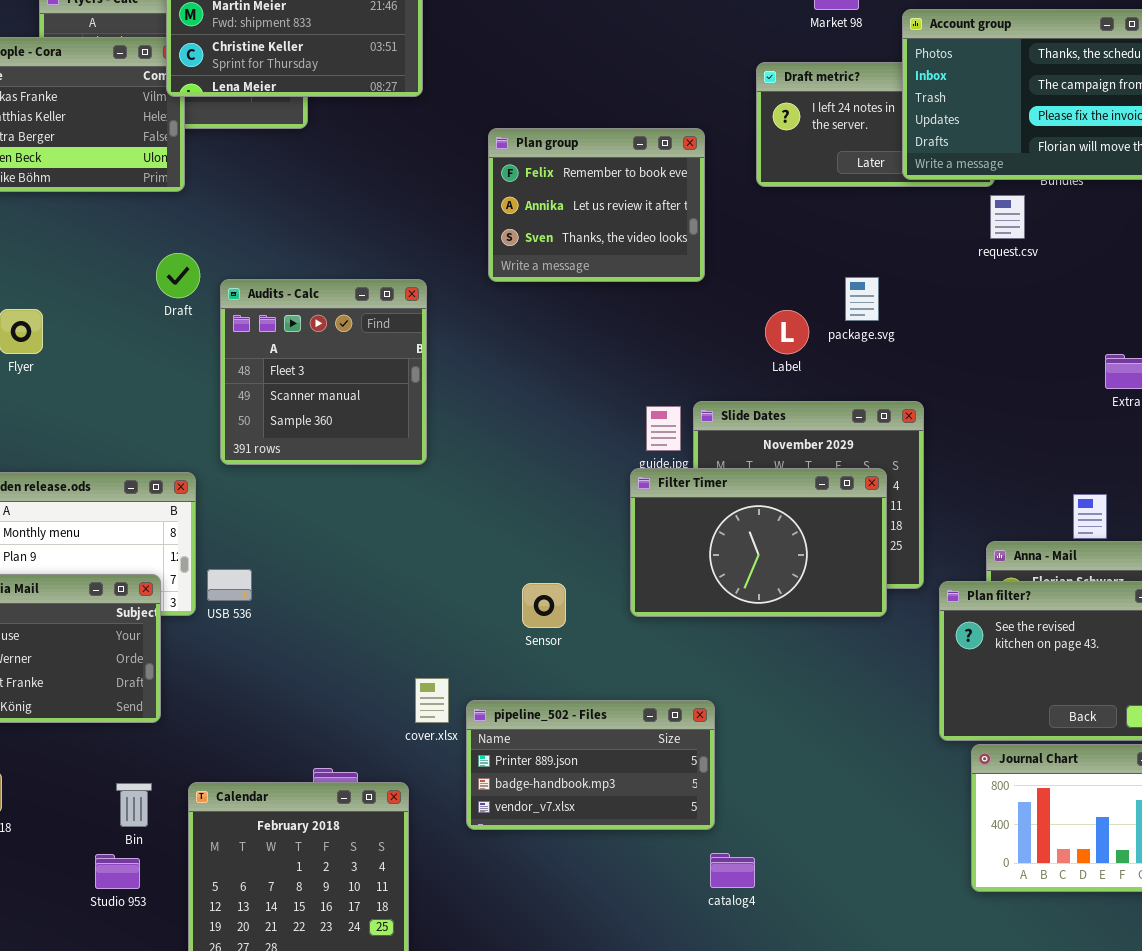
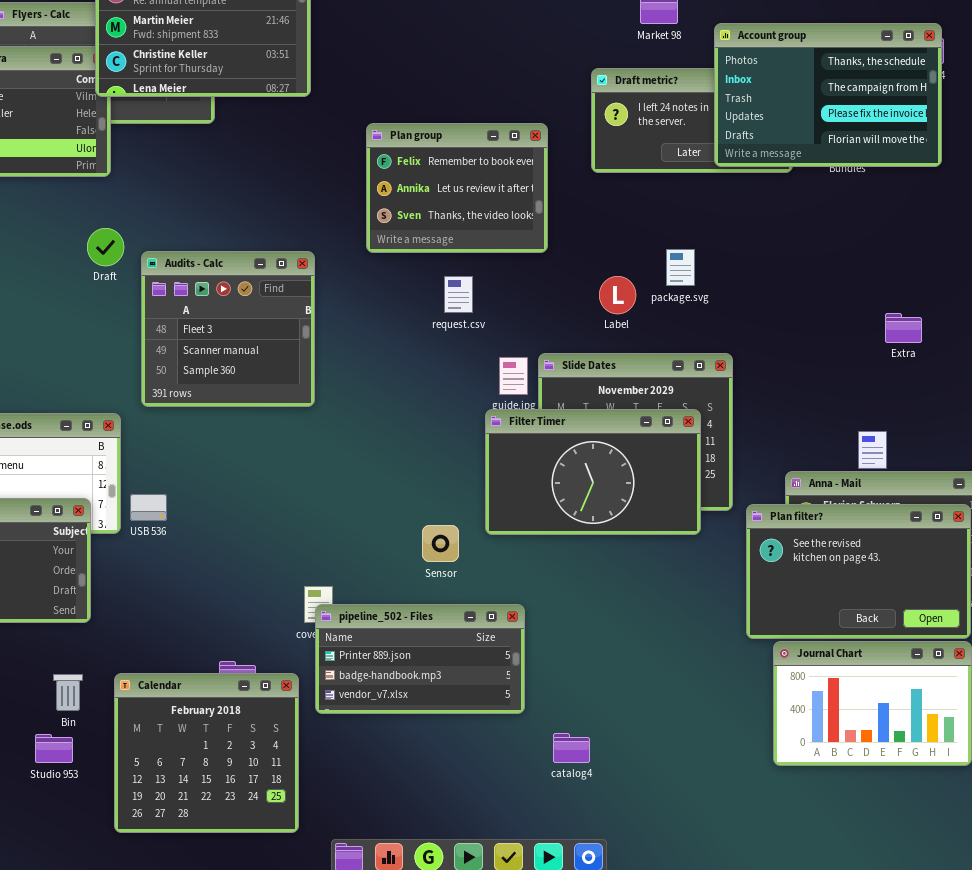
request.csv: [990,195,1025,239] -> [444,276,473,313], moved
Sensor: [522,583,566,628] -> [422,525,459,562], moved
pipeline_502 - Files: [466,700,715,830] -> [315,604,525,714], moved

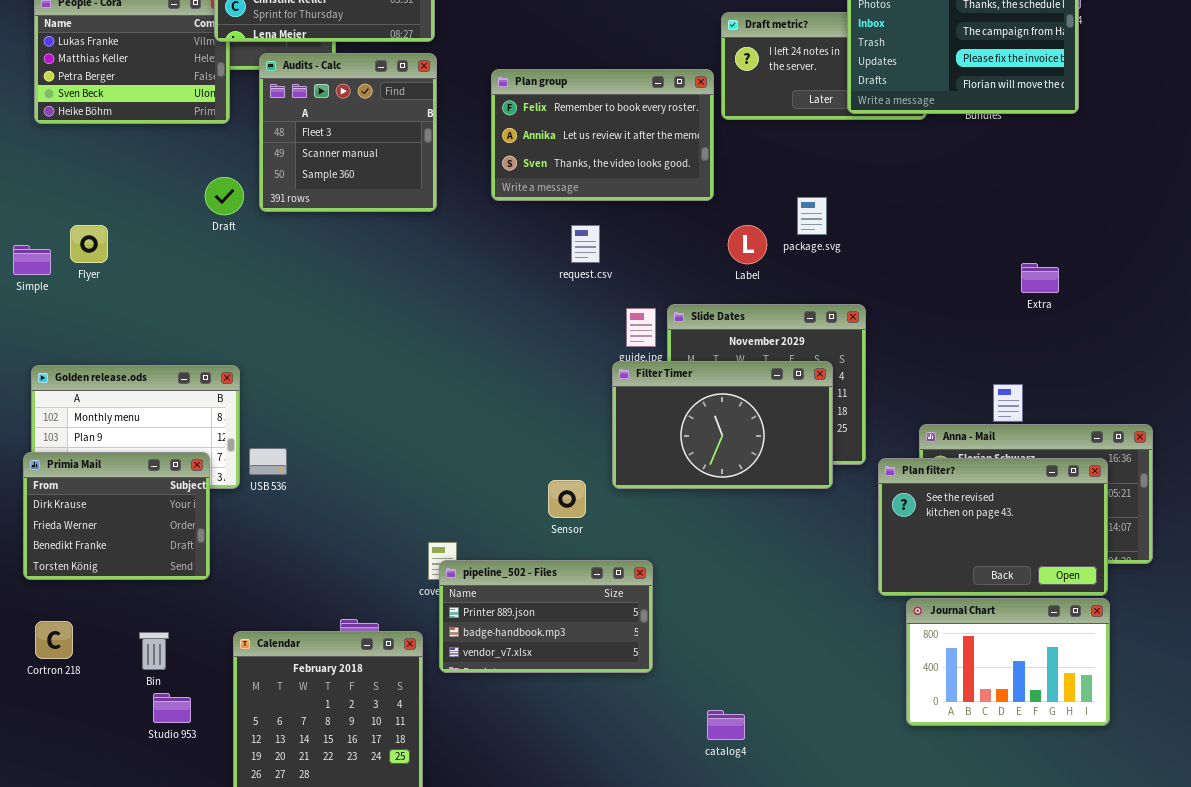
Plan group: [366,123,548,253] -> [491,69,714,201], resized
Audits - Calc: [141,251,315,407] -> [259,53,437,212], moved
Bin: [53,674,83,711] -> [139,632,169,670], moved
catalog4: [553,733,590,763] -> [707,710,745,740], moved

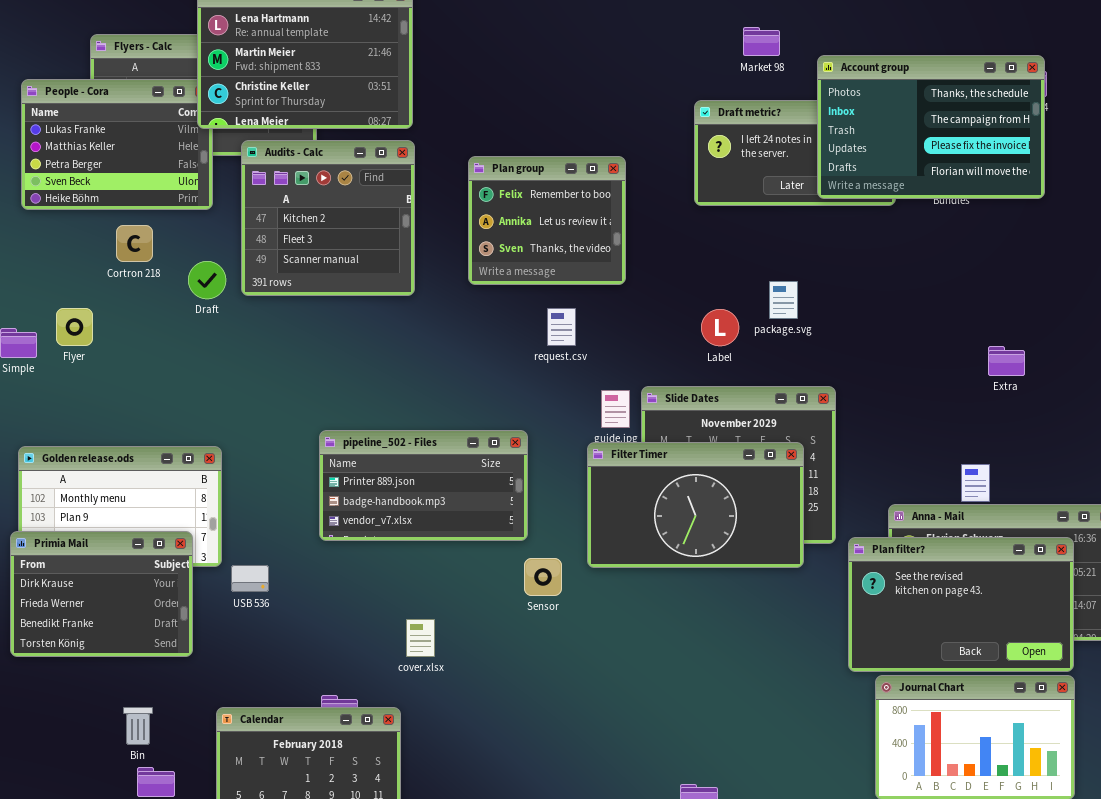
Audits - Calc: [259,53,437,212] -> [241,140,415,296], scrolled up 1 row
Plan group: [491,69,714,201] -> [468,156,626,285], resized
USB 536: [249,448,287,475] -> [231,565,269,592], moved
pipeline_502 - Files: [439,560,653,673] -> [319,430,528,541], moved
Cortron 218: [35,621,73,659] -> [116,225,153,262], moved

